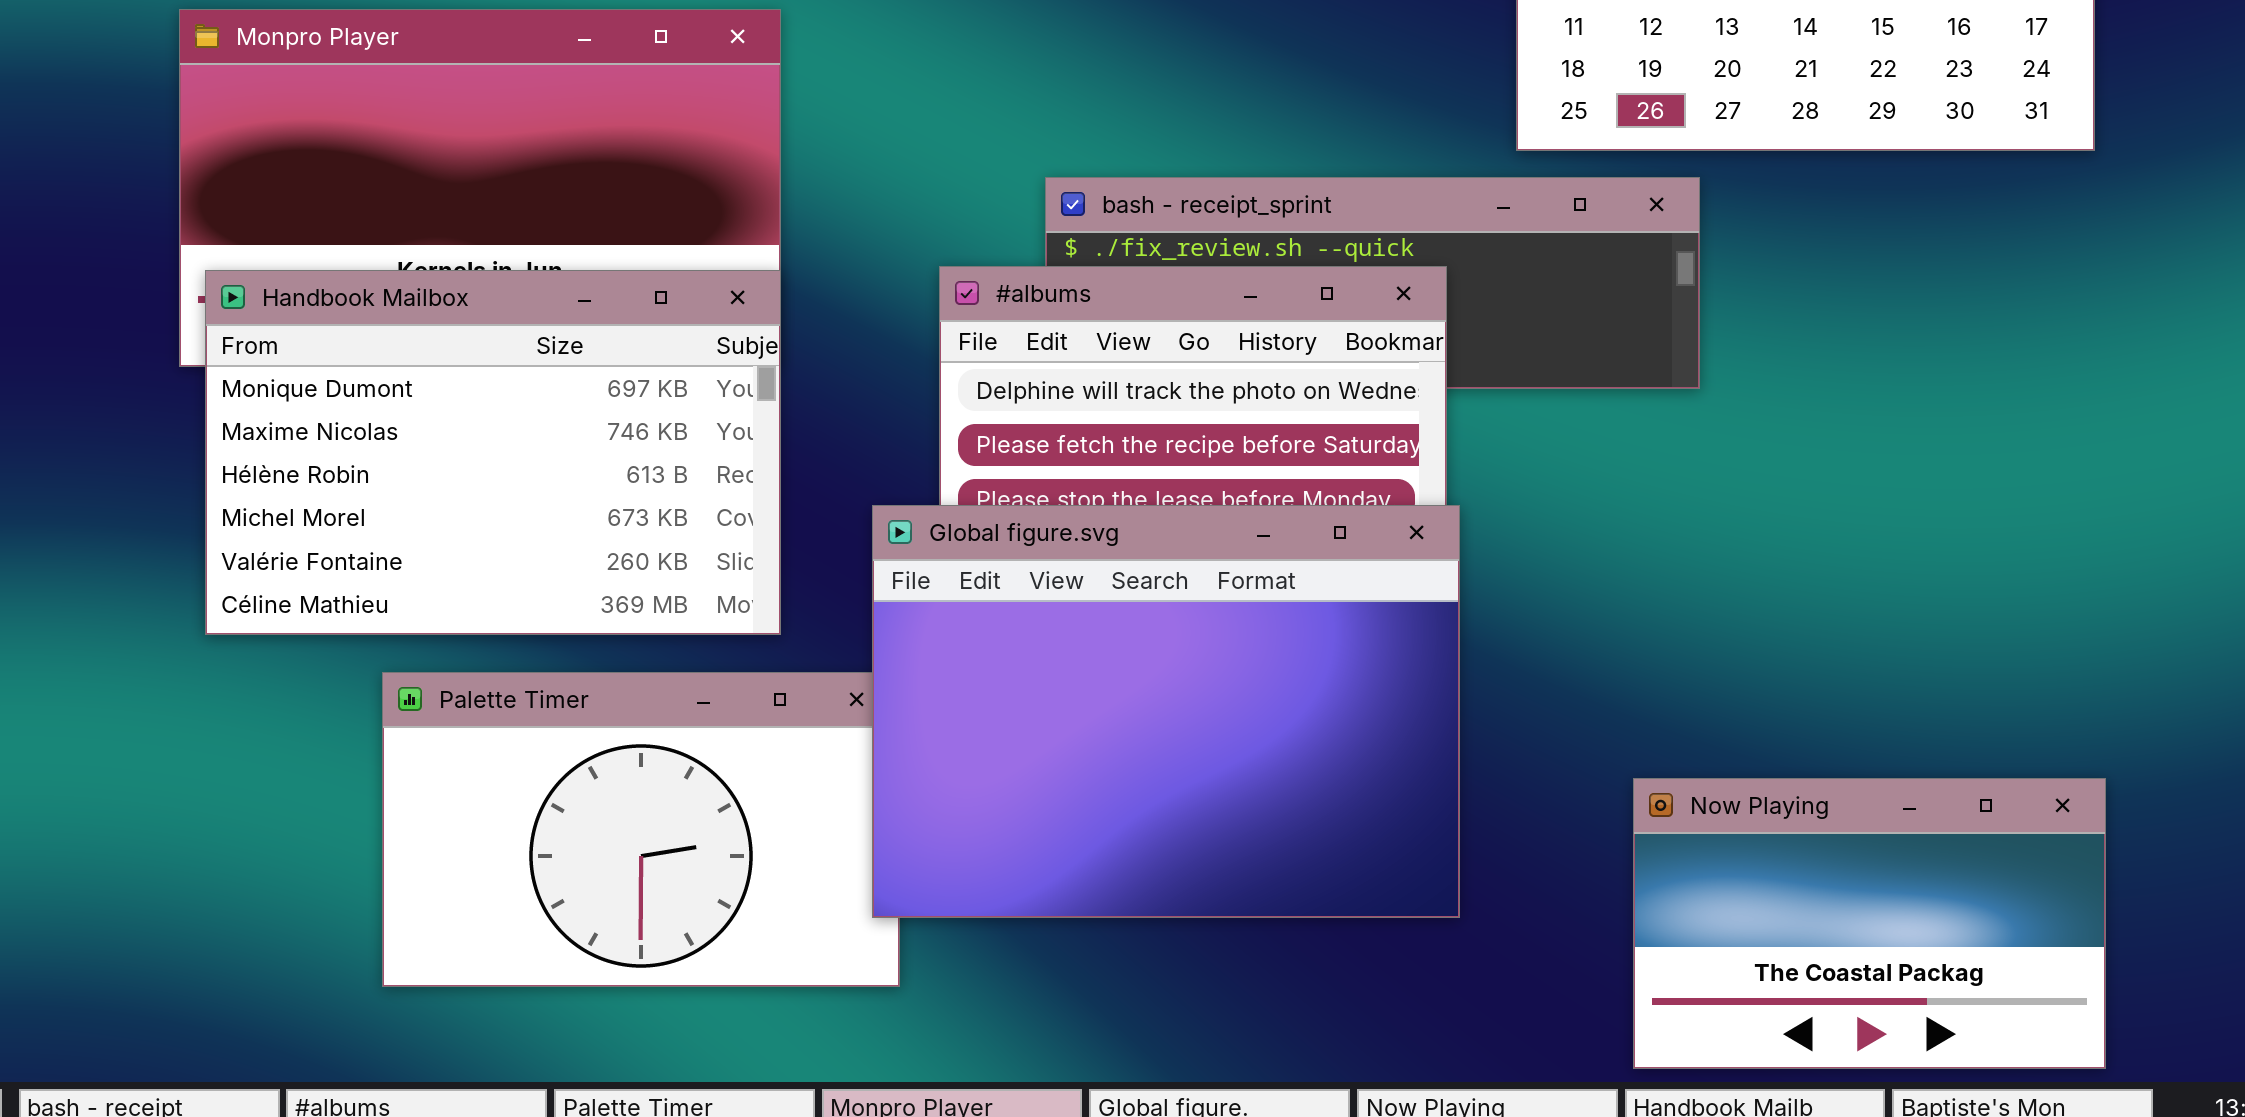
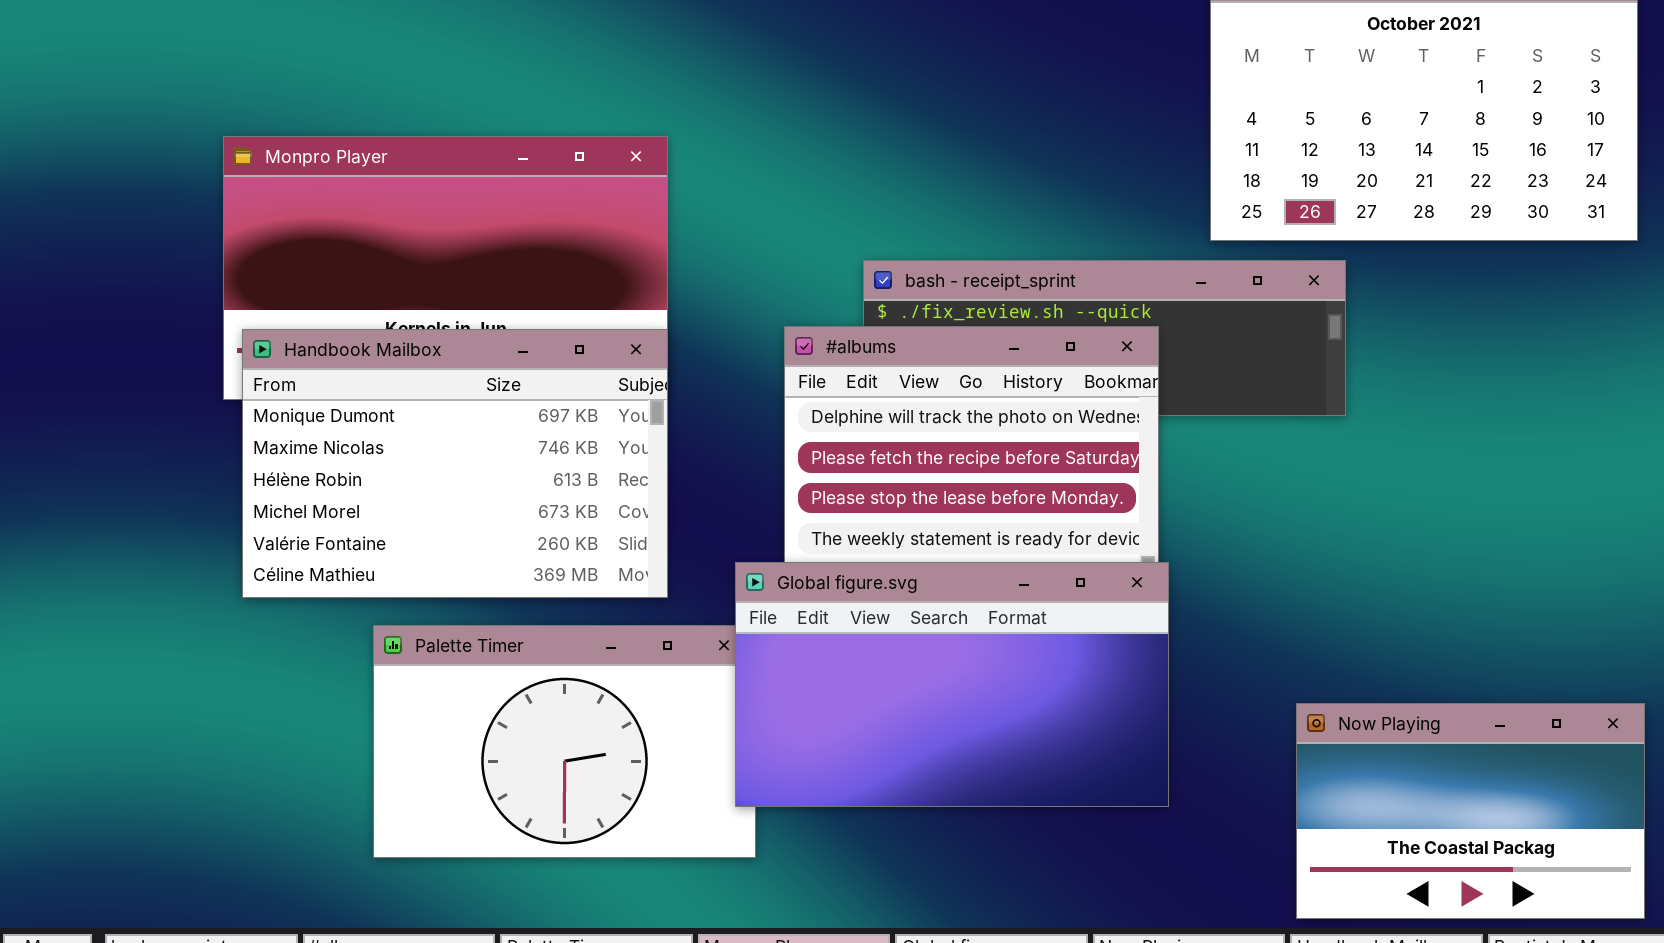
Global figure.svg: [872,505,1460,918] -> [735,562,1169,807], resized

